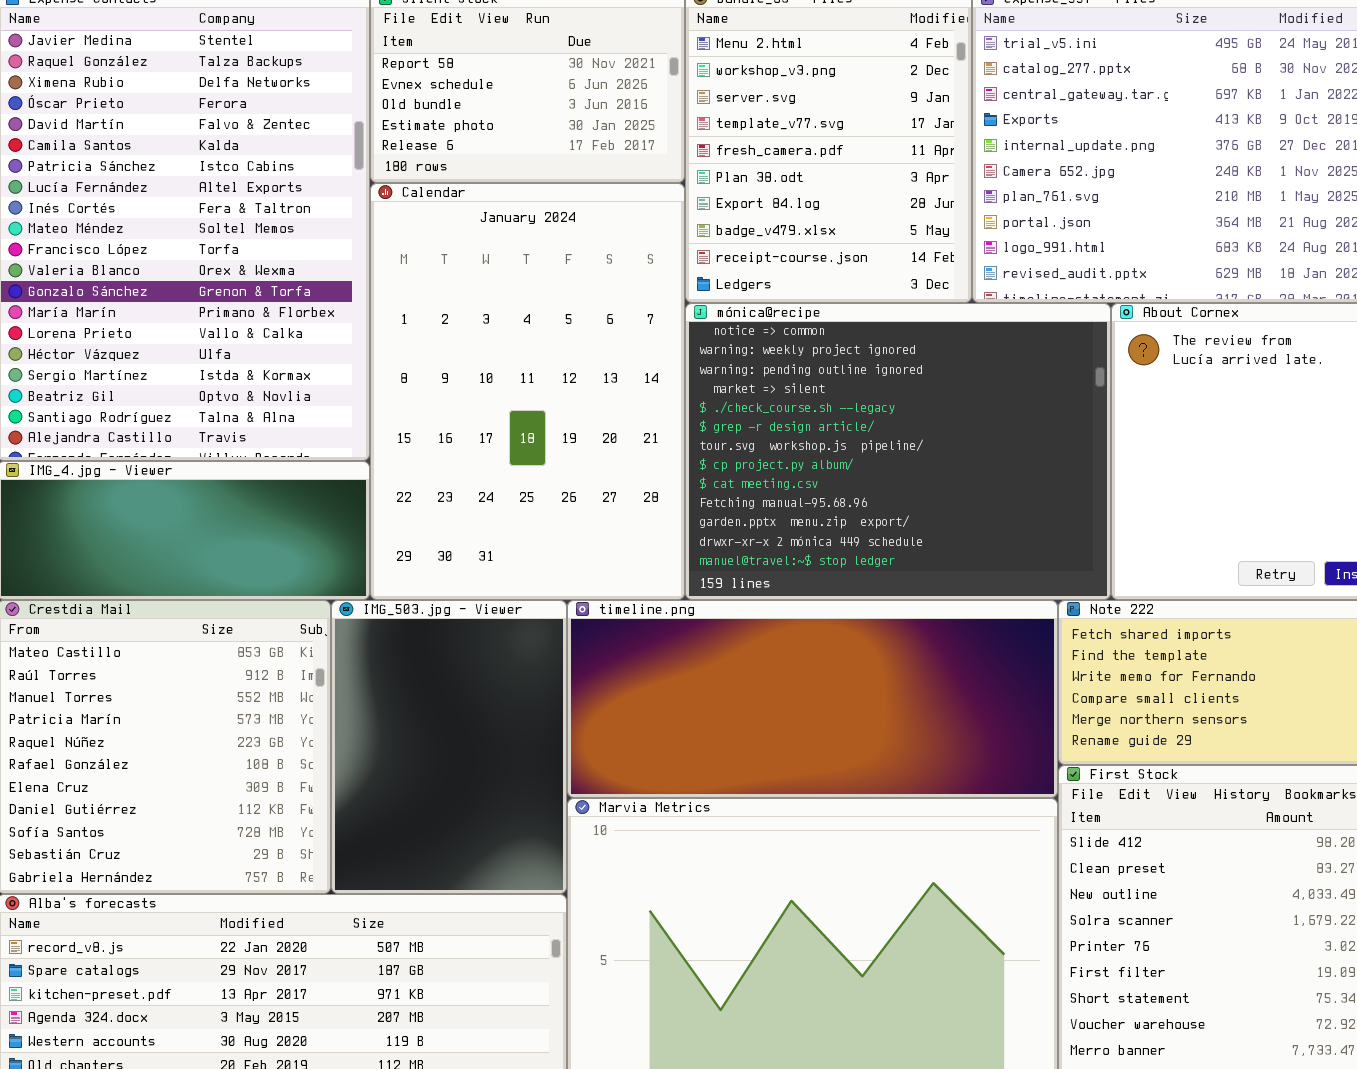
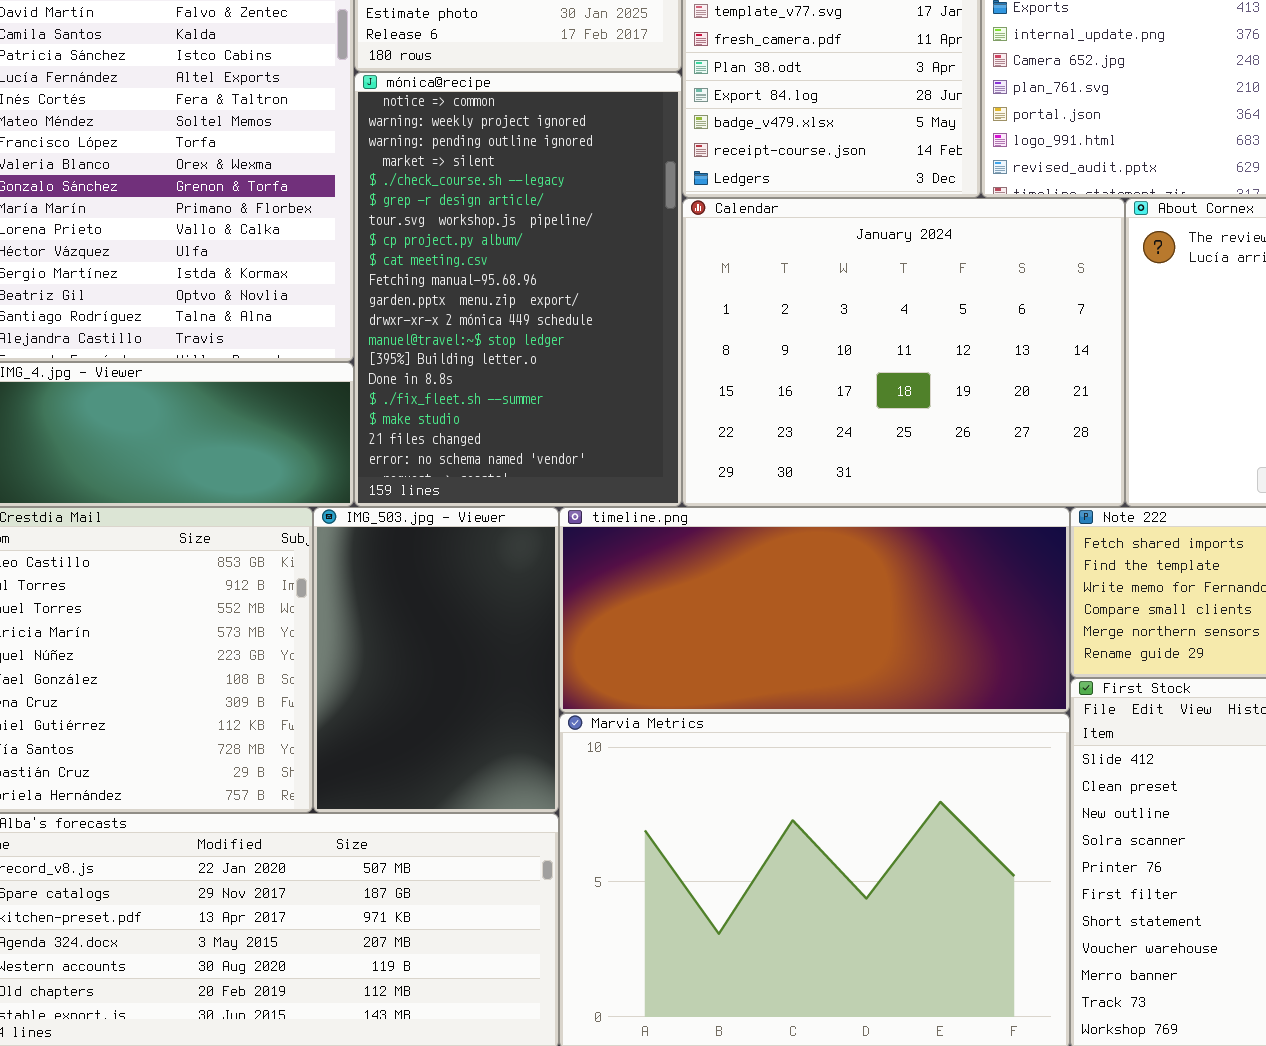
Calendar: [370,183,685,600] -> [682,198,1125,507], moved, resized
mónica@recipe: [685,303,1111,600] -> [354,72,682,507], moved, resized

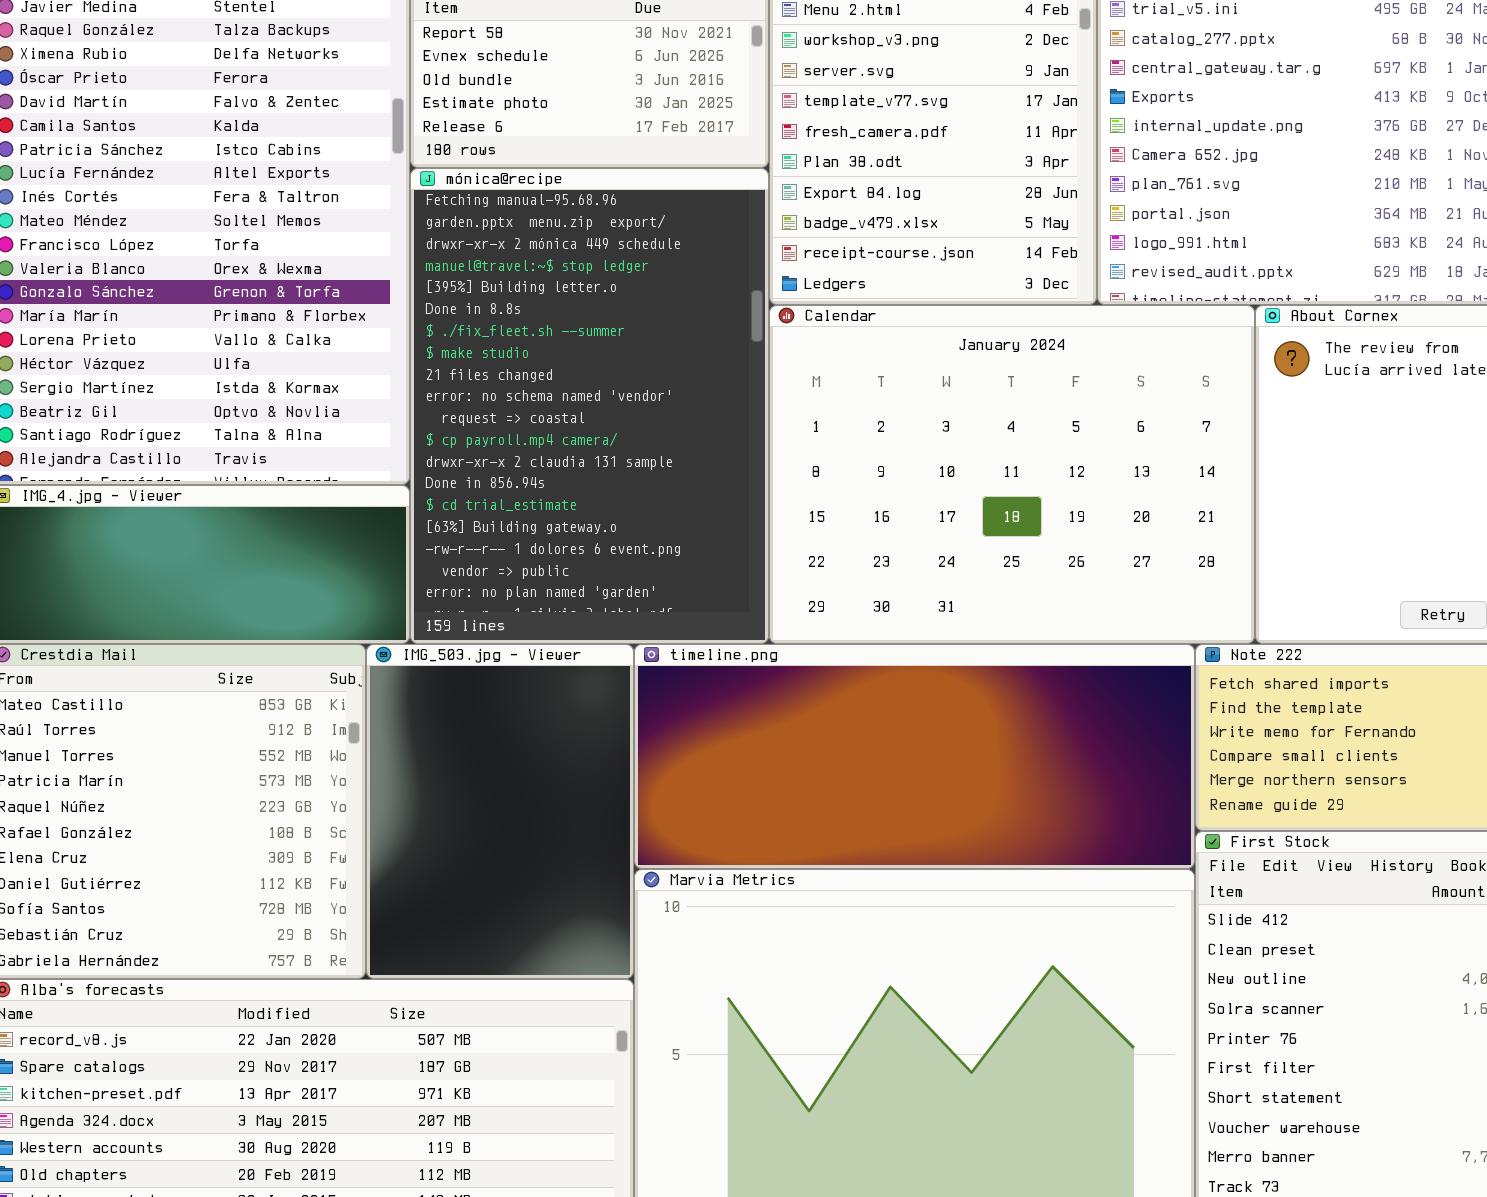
mónica@recipe: [354,72,682,507] -> [410,168,769,644], scrolled down 9 rows

